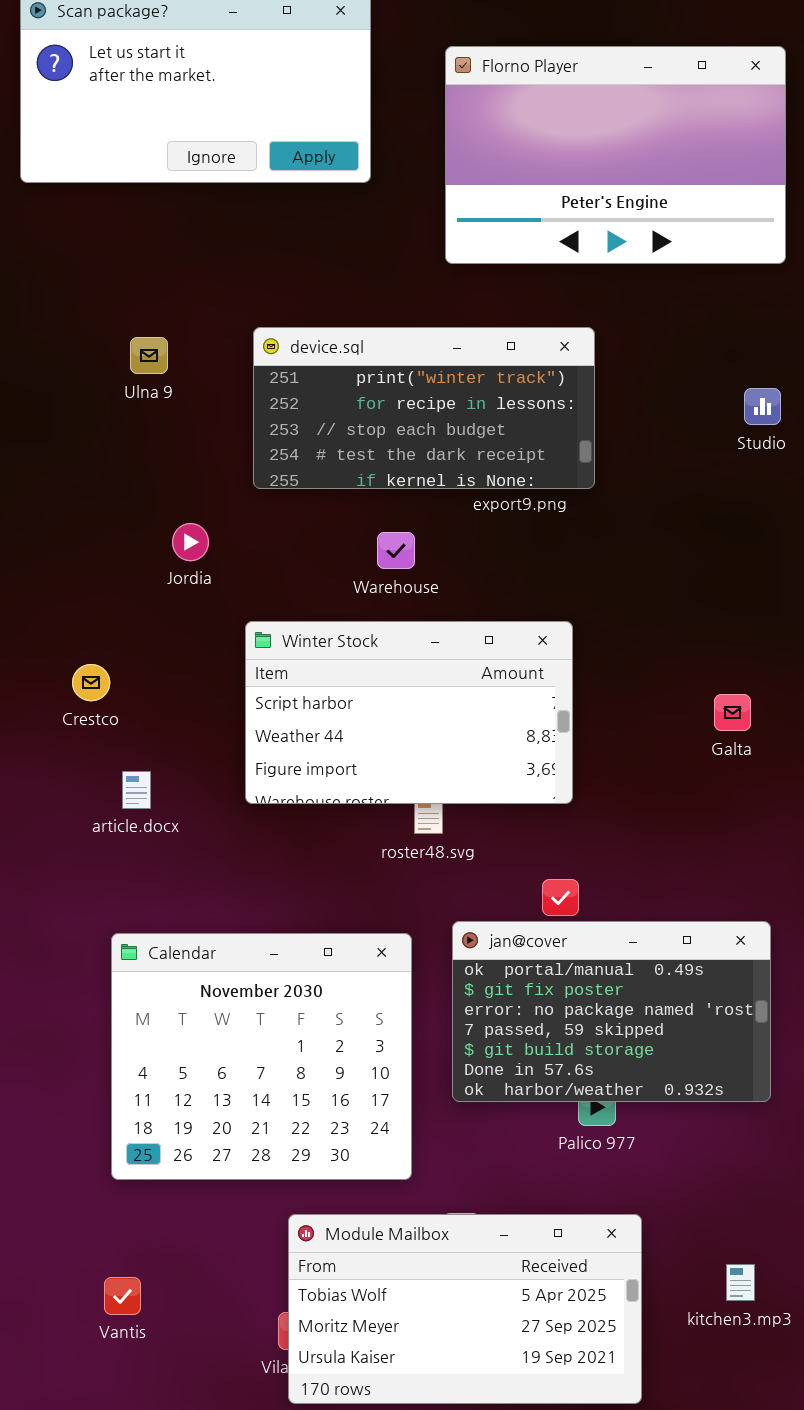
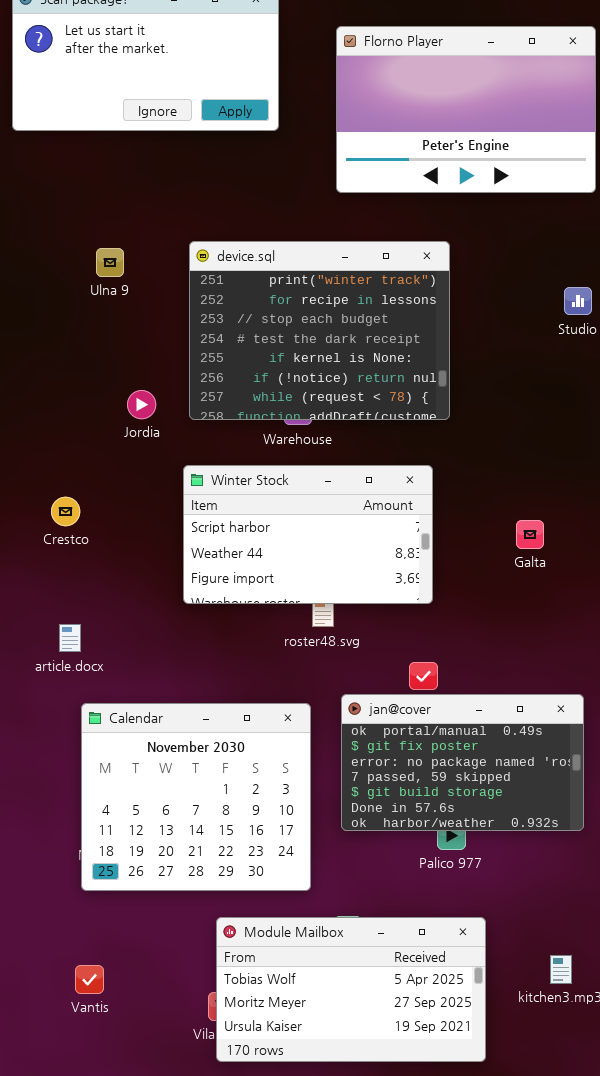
device.sql: [253,327,595,489] -> [189,241,450,420], resized
Galta: [714,694,751,731] -> [516,520,544,549], moved
article.docx: [122,771,151,809] -> [59,624,81,652], moved

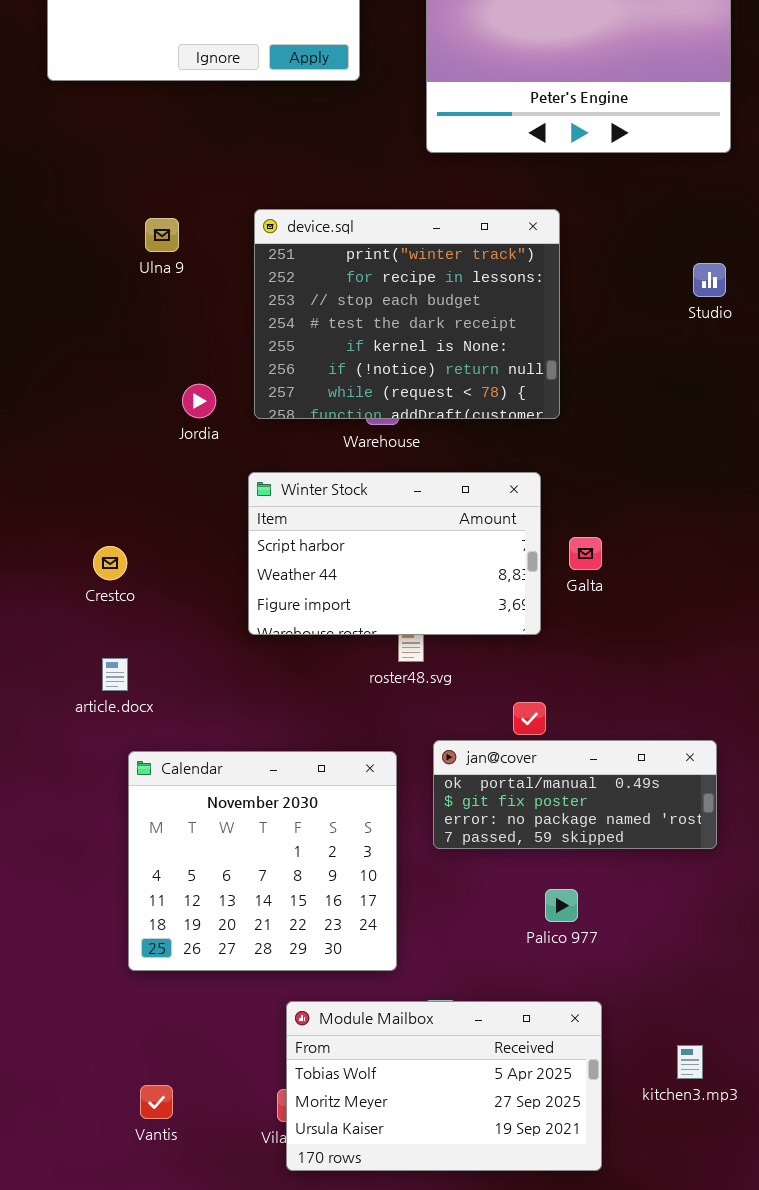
Crestco: [51,497,80,526] -> [93,546,127,580], moved
Galta: [516,520,544,549] -> [569,537,602,570], moved
jan@cover: [341,694,584,831] -> [433,740,717,849], resized
Vantis: [75,965,104,994] -> [140,1085,173,1119], moved

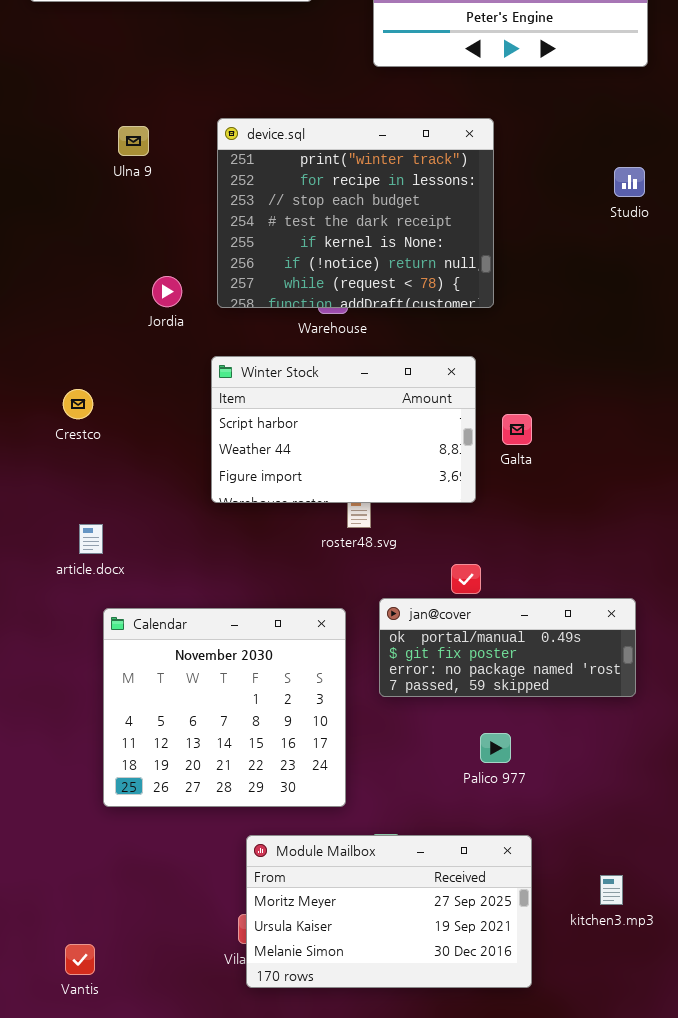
Crestco: [93,546,127,580] -> [63,389,93,419], moved
Module Mailbox: [286,1001,602,1171] -> [246,835,532,988], scrolled down 1 row
Vantis: [140,1085,173,1119] -> [65,944,95,975], moved

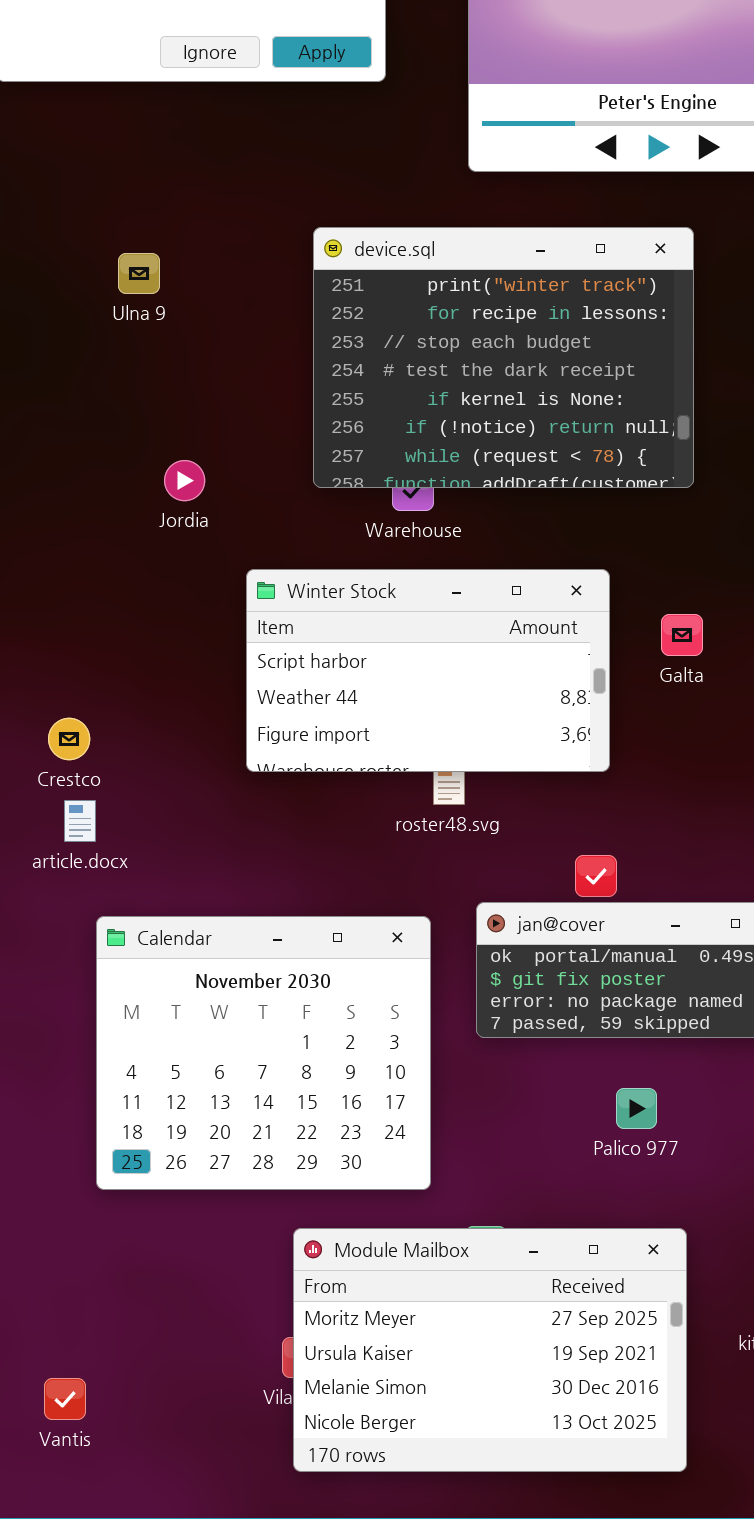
device.sql: [217,118,494,308] -> [313,227,694,488], moved
Crestco: [63,389,93,419] -> [48,718,90,760], moved
Galta: [502,414,532,445] -> [661,614,703,656], moved
Module Mailbox: [246,835,532,988] -> [293,1228,687,1472], resized

